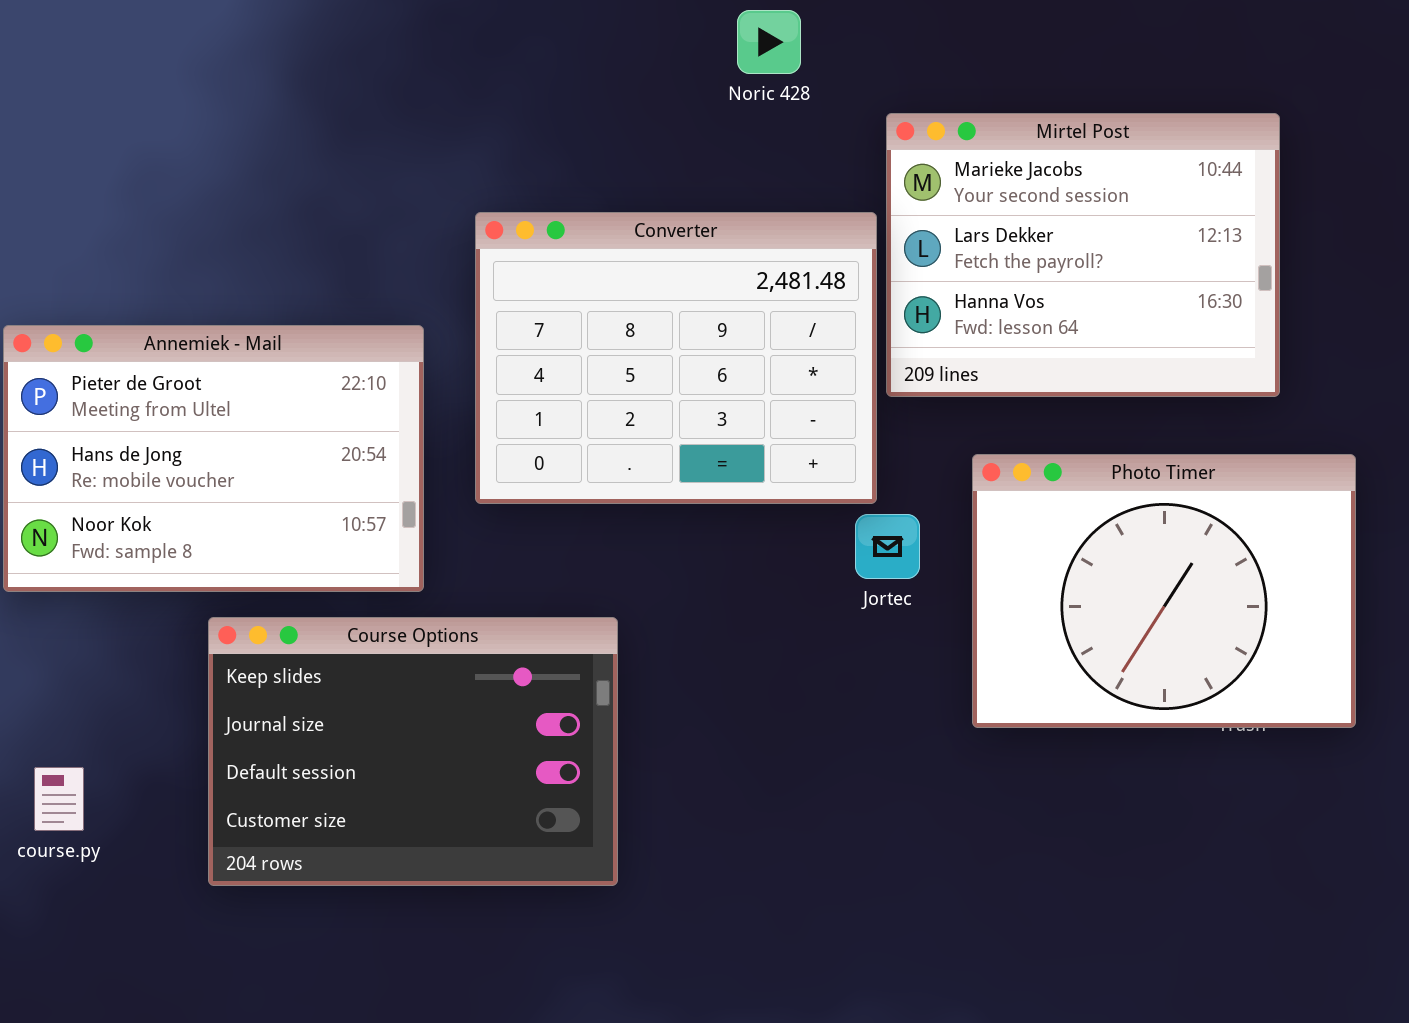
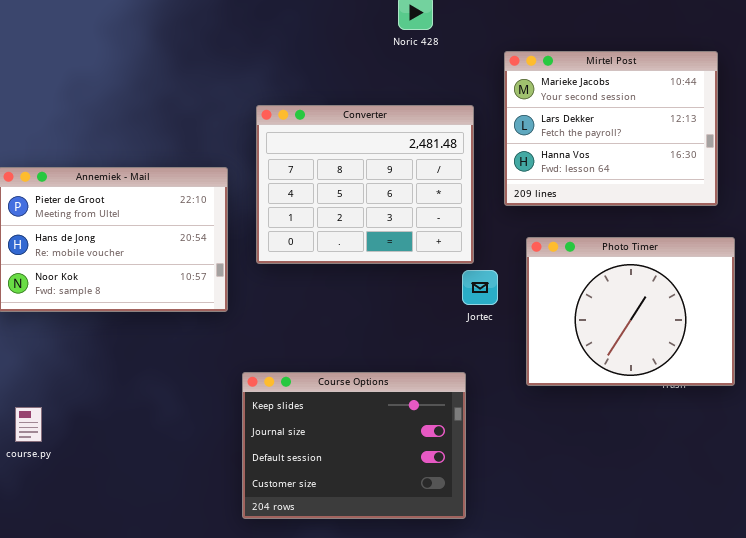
Mirtel Post: [886,113,1280,397] -> [504,51,718,206], moved
Course Options: [208,617,618,886] -> [242,372,466,519], moved

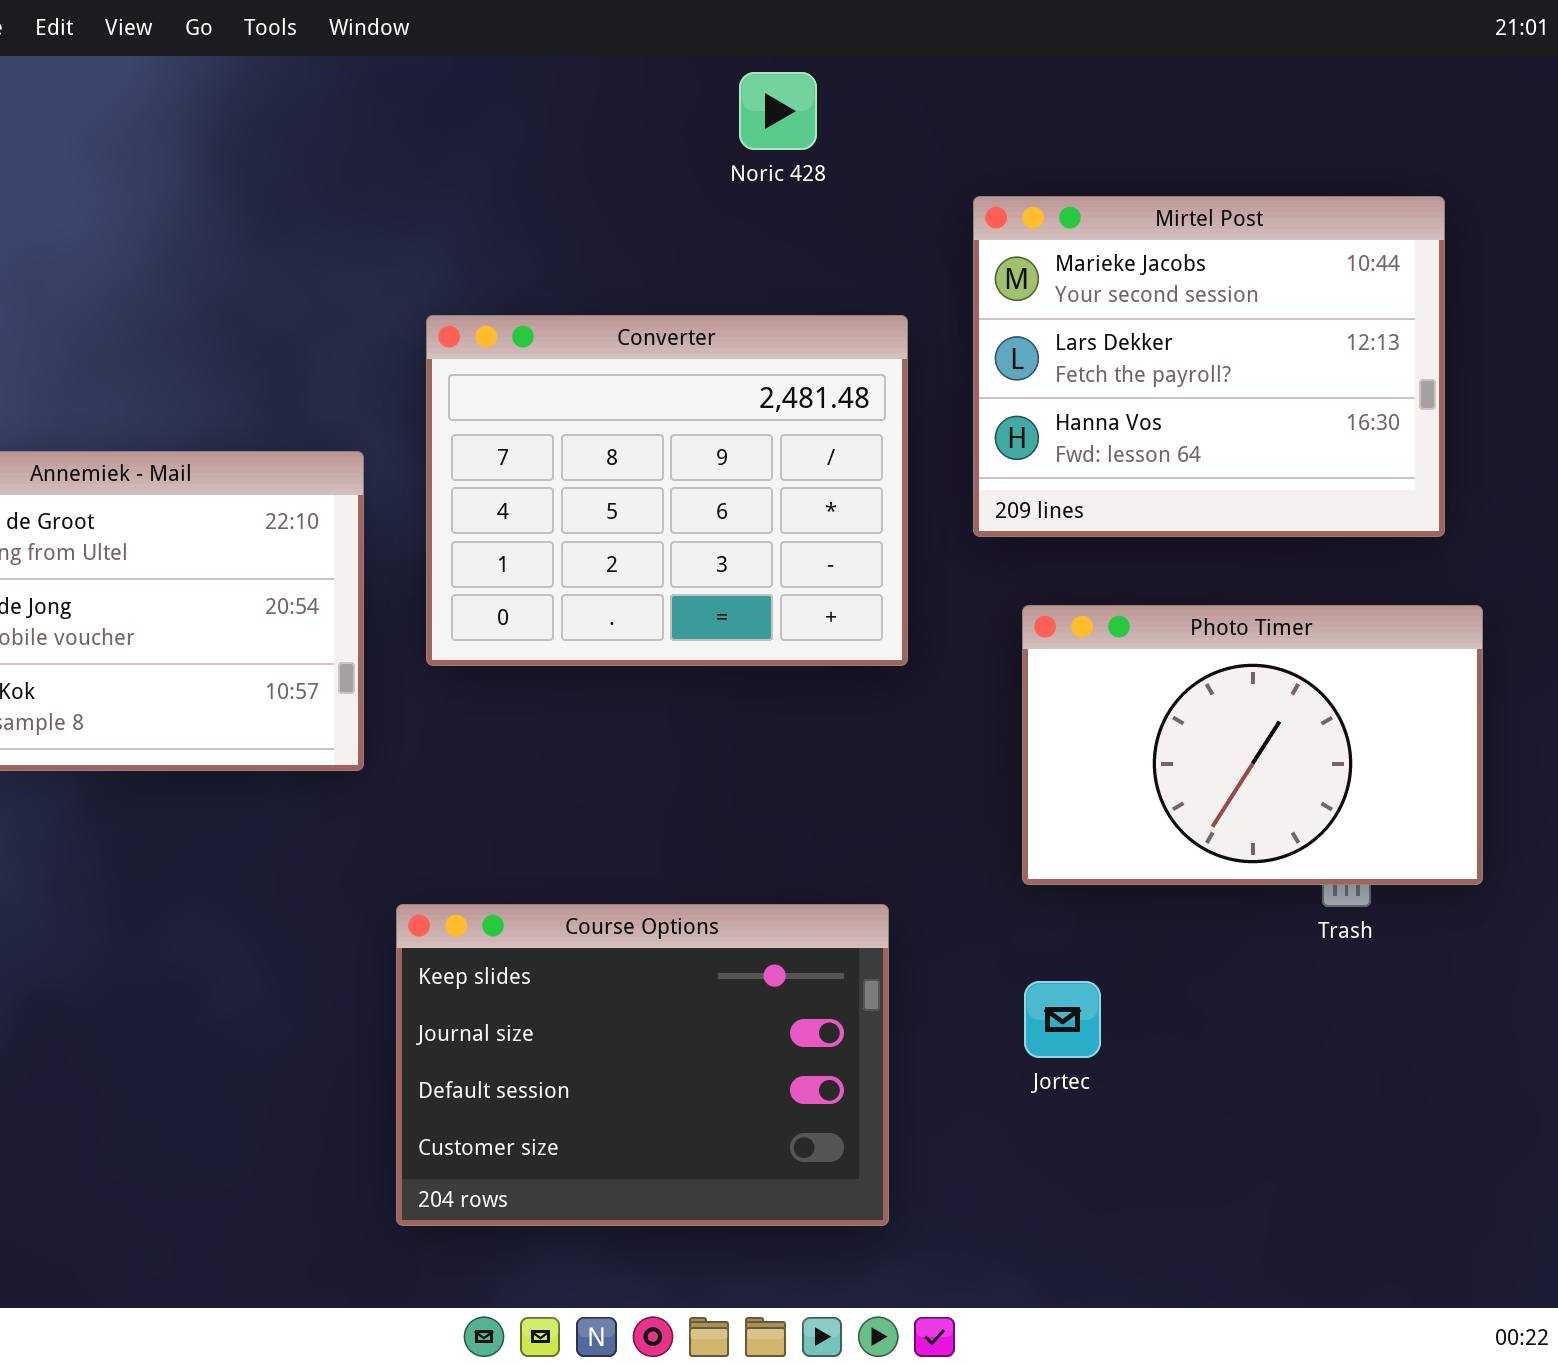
Photo Timer: [526,237,735,386] -> [1022,605,1483,885], resized
Jortec: [462,270,498,305] -> [1024,981,1101,1058], moved

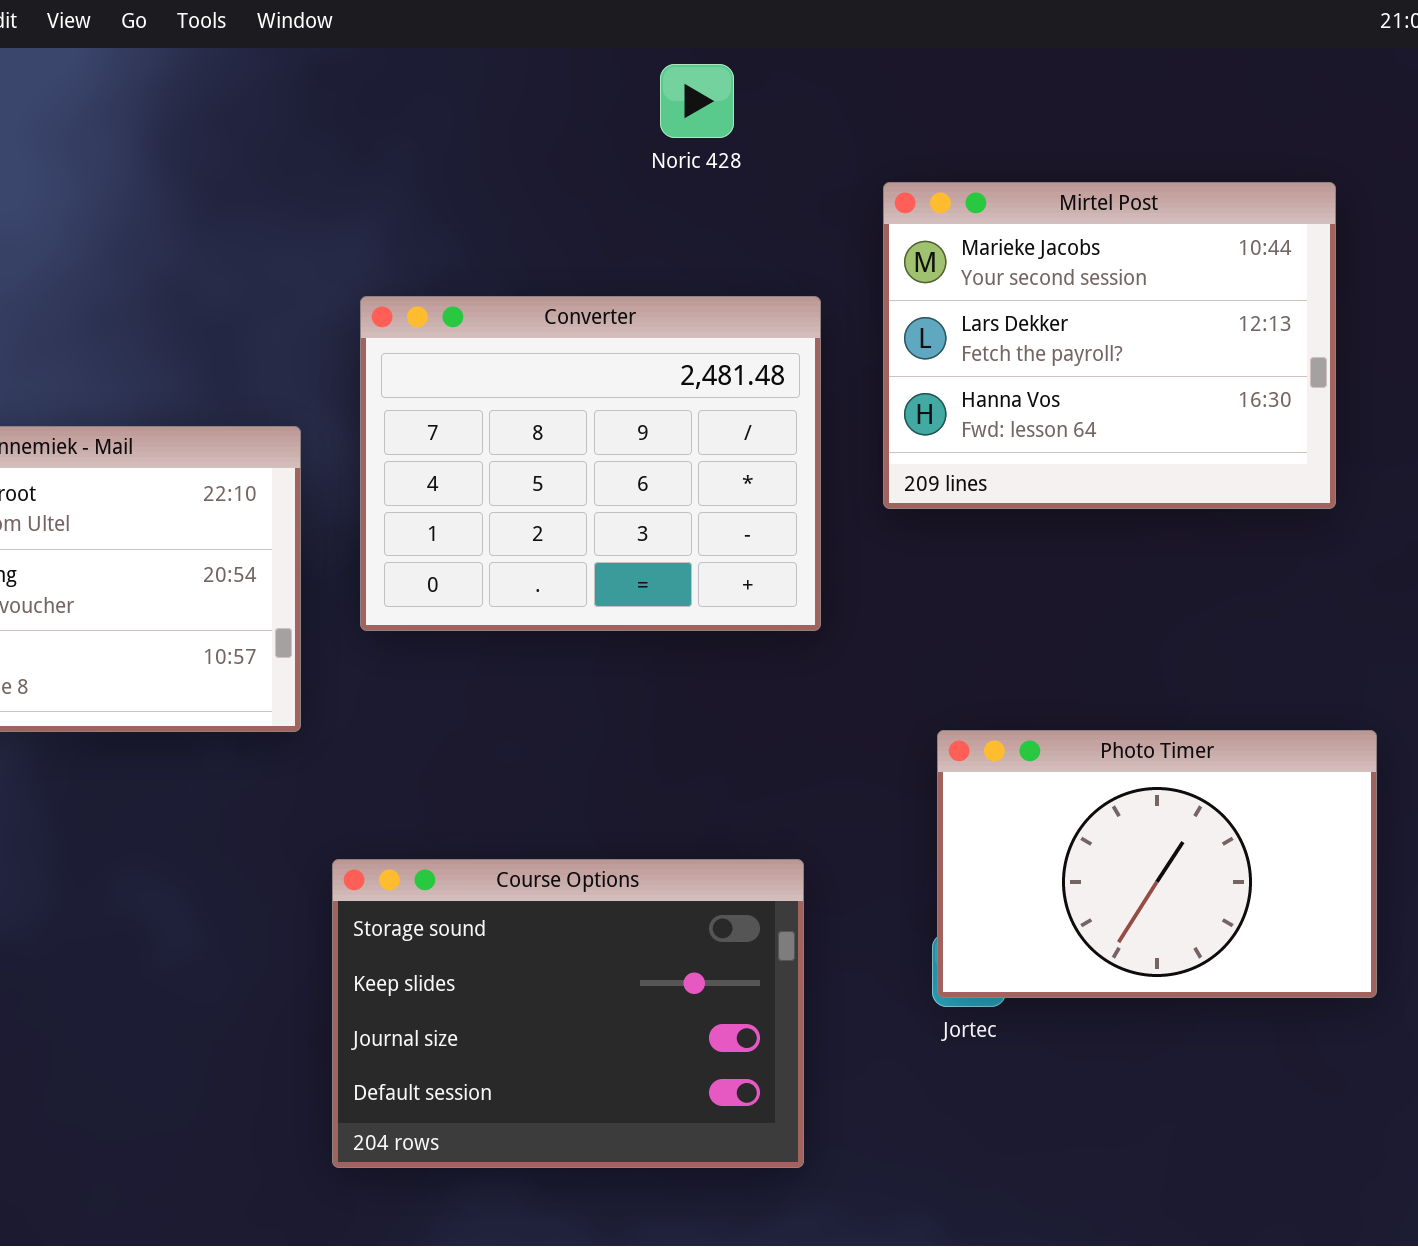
Photo Timer: [1022,605,1483,885] -> [937,730,1377,998], moved
Course Options: [396,904,889,1226] -> [332,859,804,1168], scrolled up 1 row

